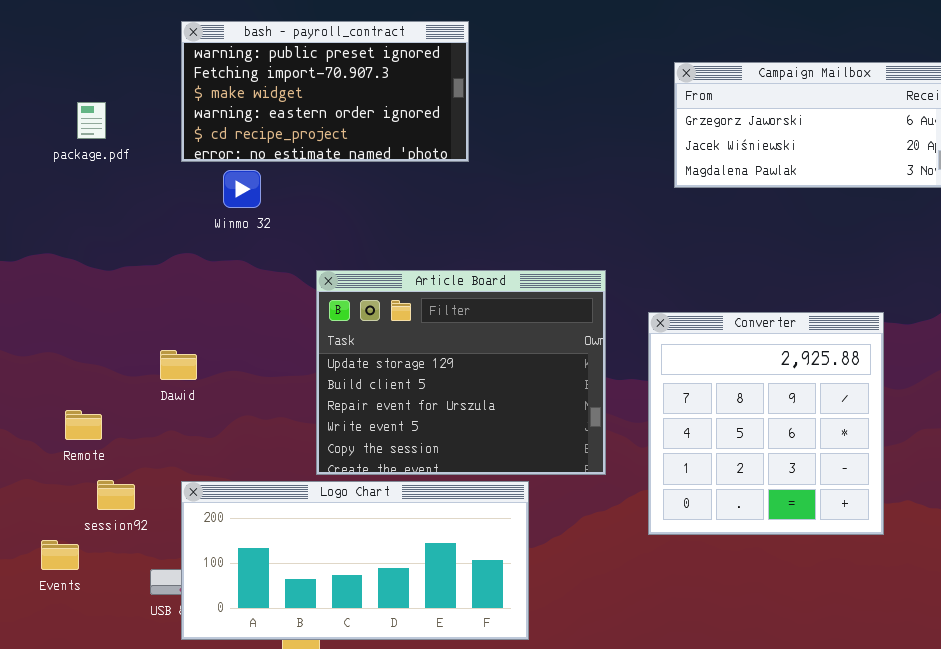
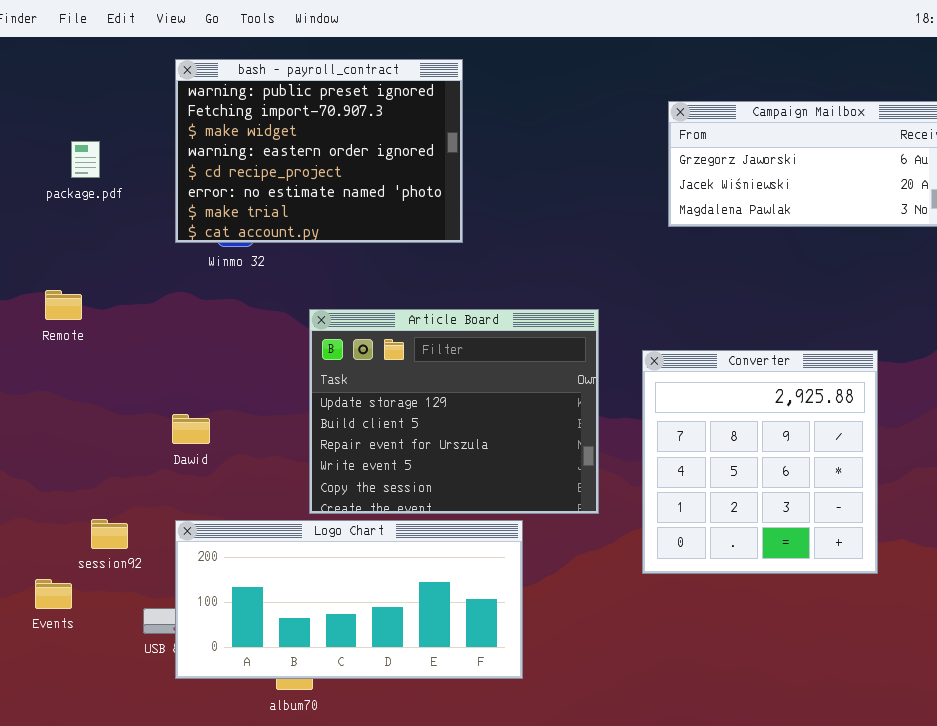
bash - payroll_contract: [181,21,469,162] -> [175,59,463,243], resized
Dawid: [160,350,197,380] -> [172,414,210,444], moved
Remote: [65,410,102,440] -> [45,290,82,320], moved

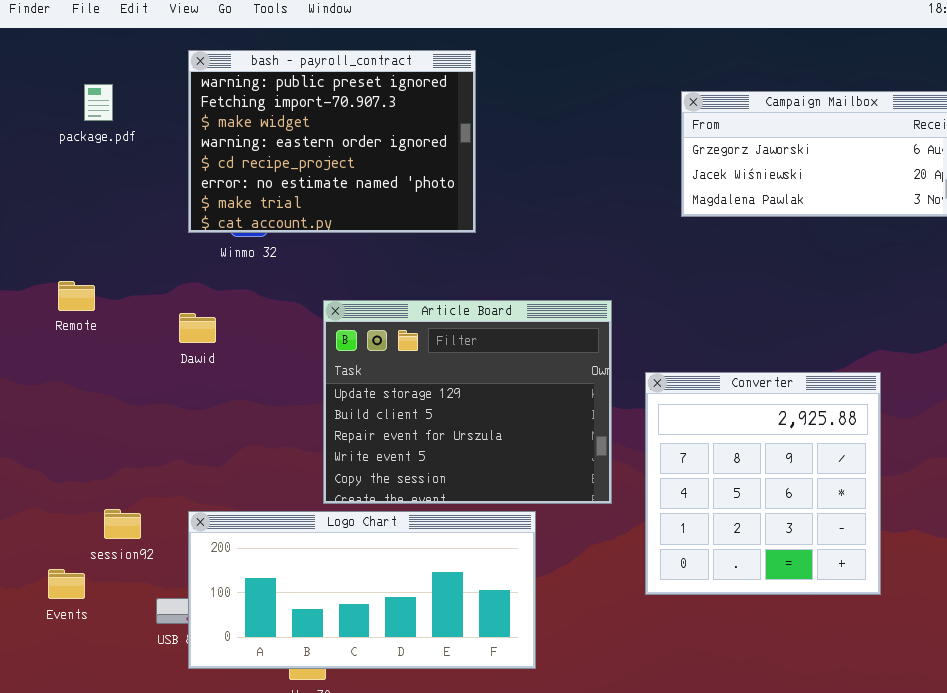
package.pdf: [71,141,100,178] -> [84,84,113,121], moved
Converter: [642,350,878,574] -> [645,372,881,595], moved
Dawid: [172,414,210,444] -> [179,313,216,343], moved

